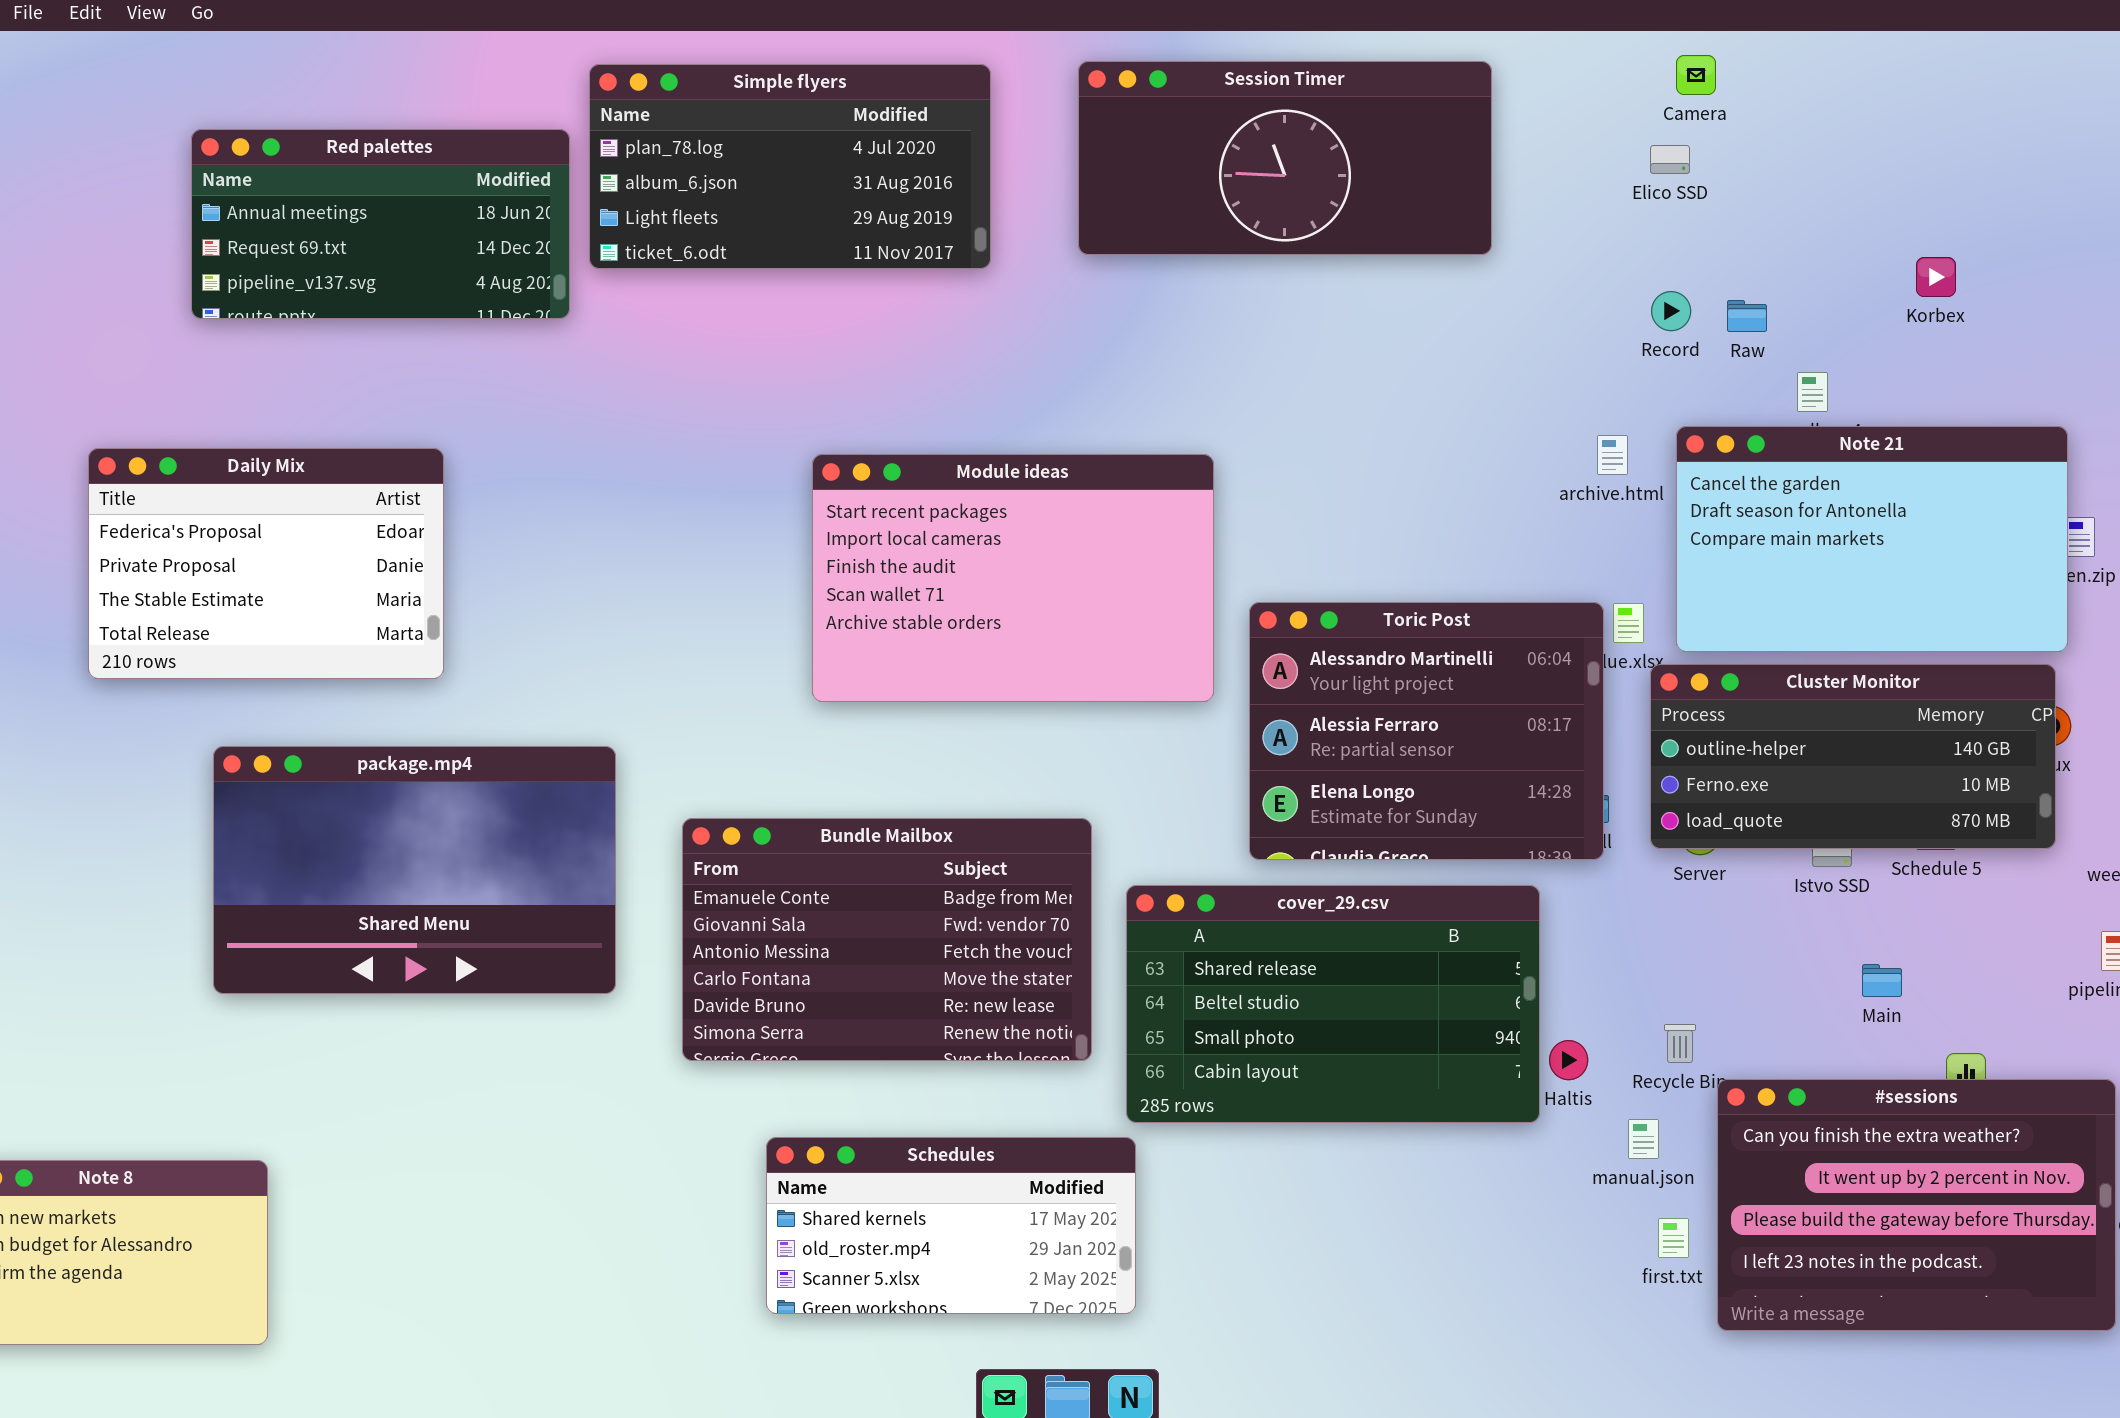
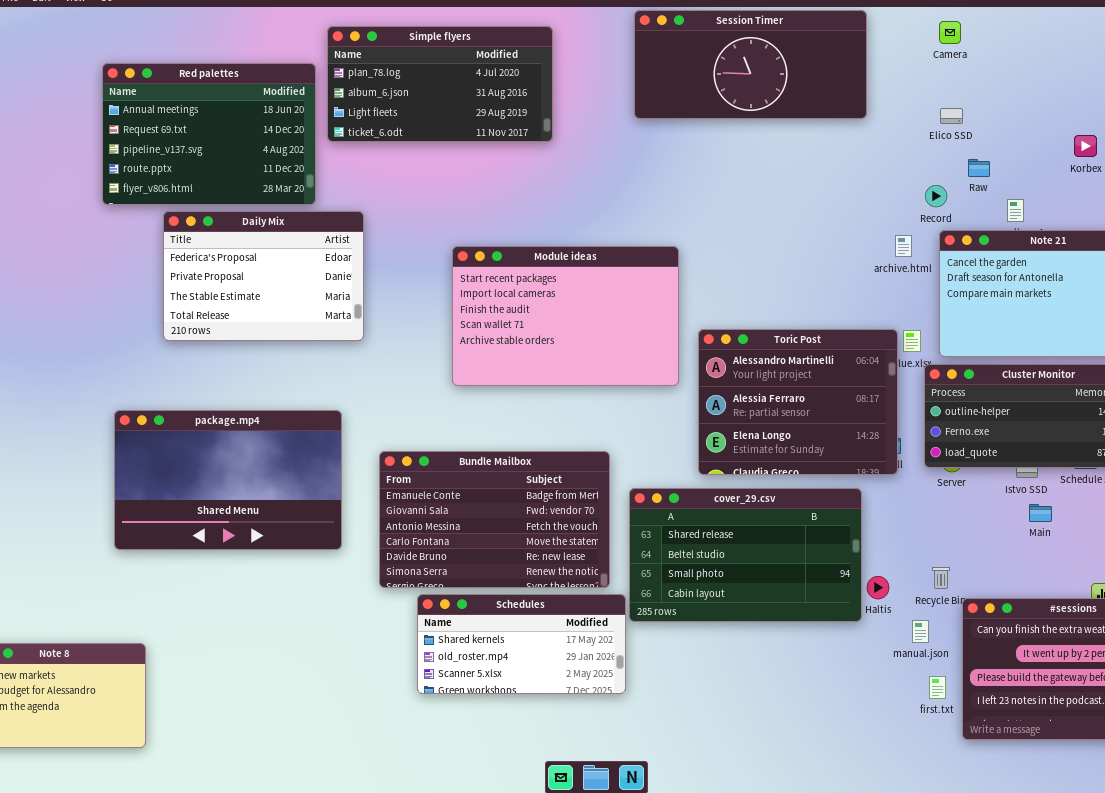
Session Timer: [1078,61,1492,255] -> [634,10,867,119], moved
Red palettes: [191,129,570,319] -> [102,63,316,205], resized
Elico SSD: [1650,145,1690,174] -> [940,108,963,124], moved
Record: [1651,291,1691,331] -> [925,185,947,207], moved
Daily Mix: [88,448,444,679] -> [163,211,364,341], moved
Main: [1862,964,1902,997] -> [1029,504,1052,522], moved
Schedules: [766,1137,1136,1314] -> [417,594,626,694], moved

